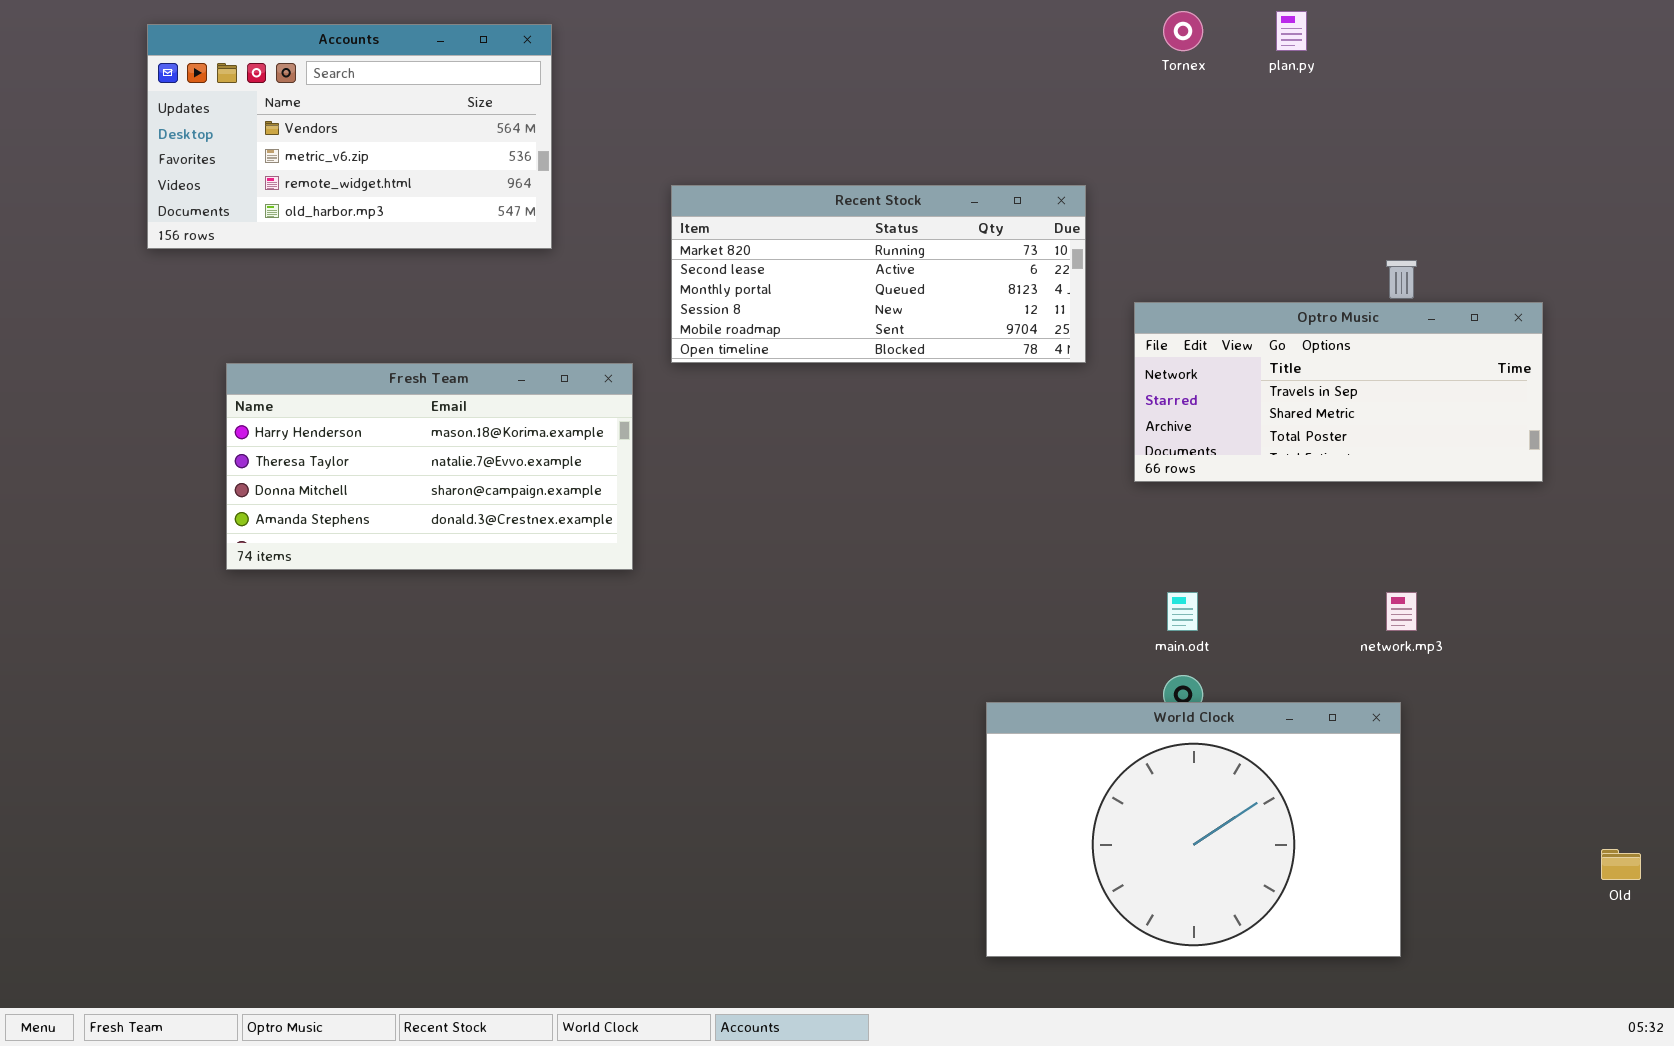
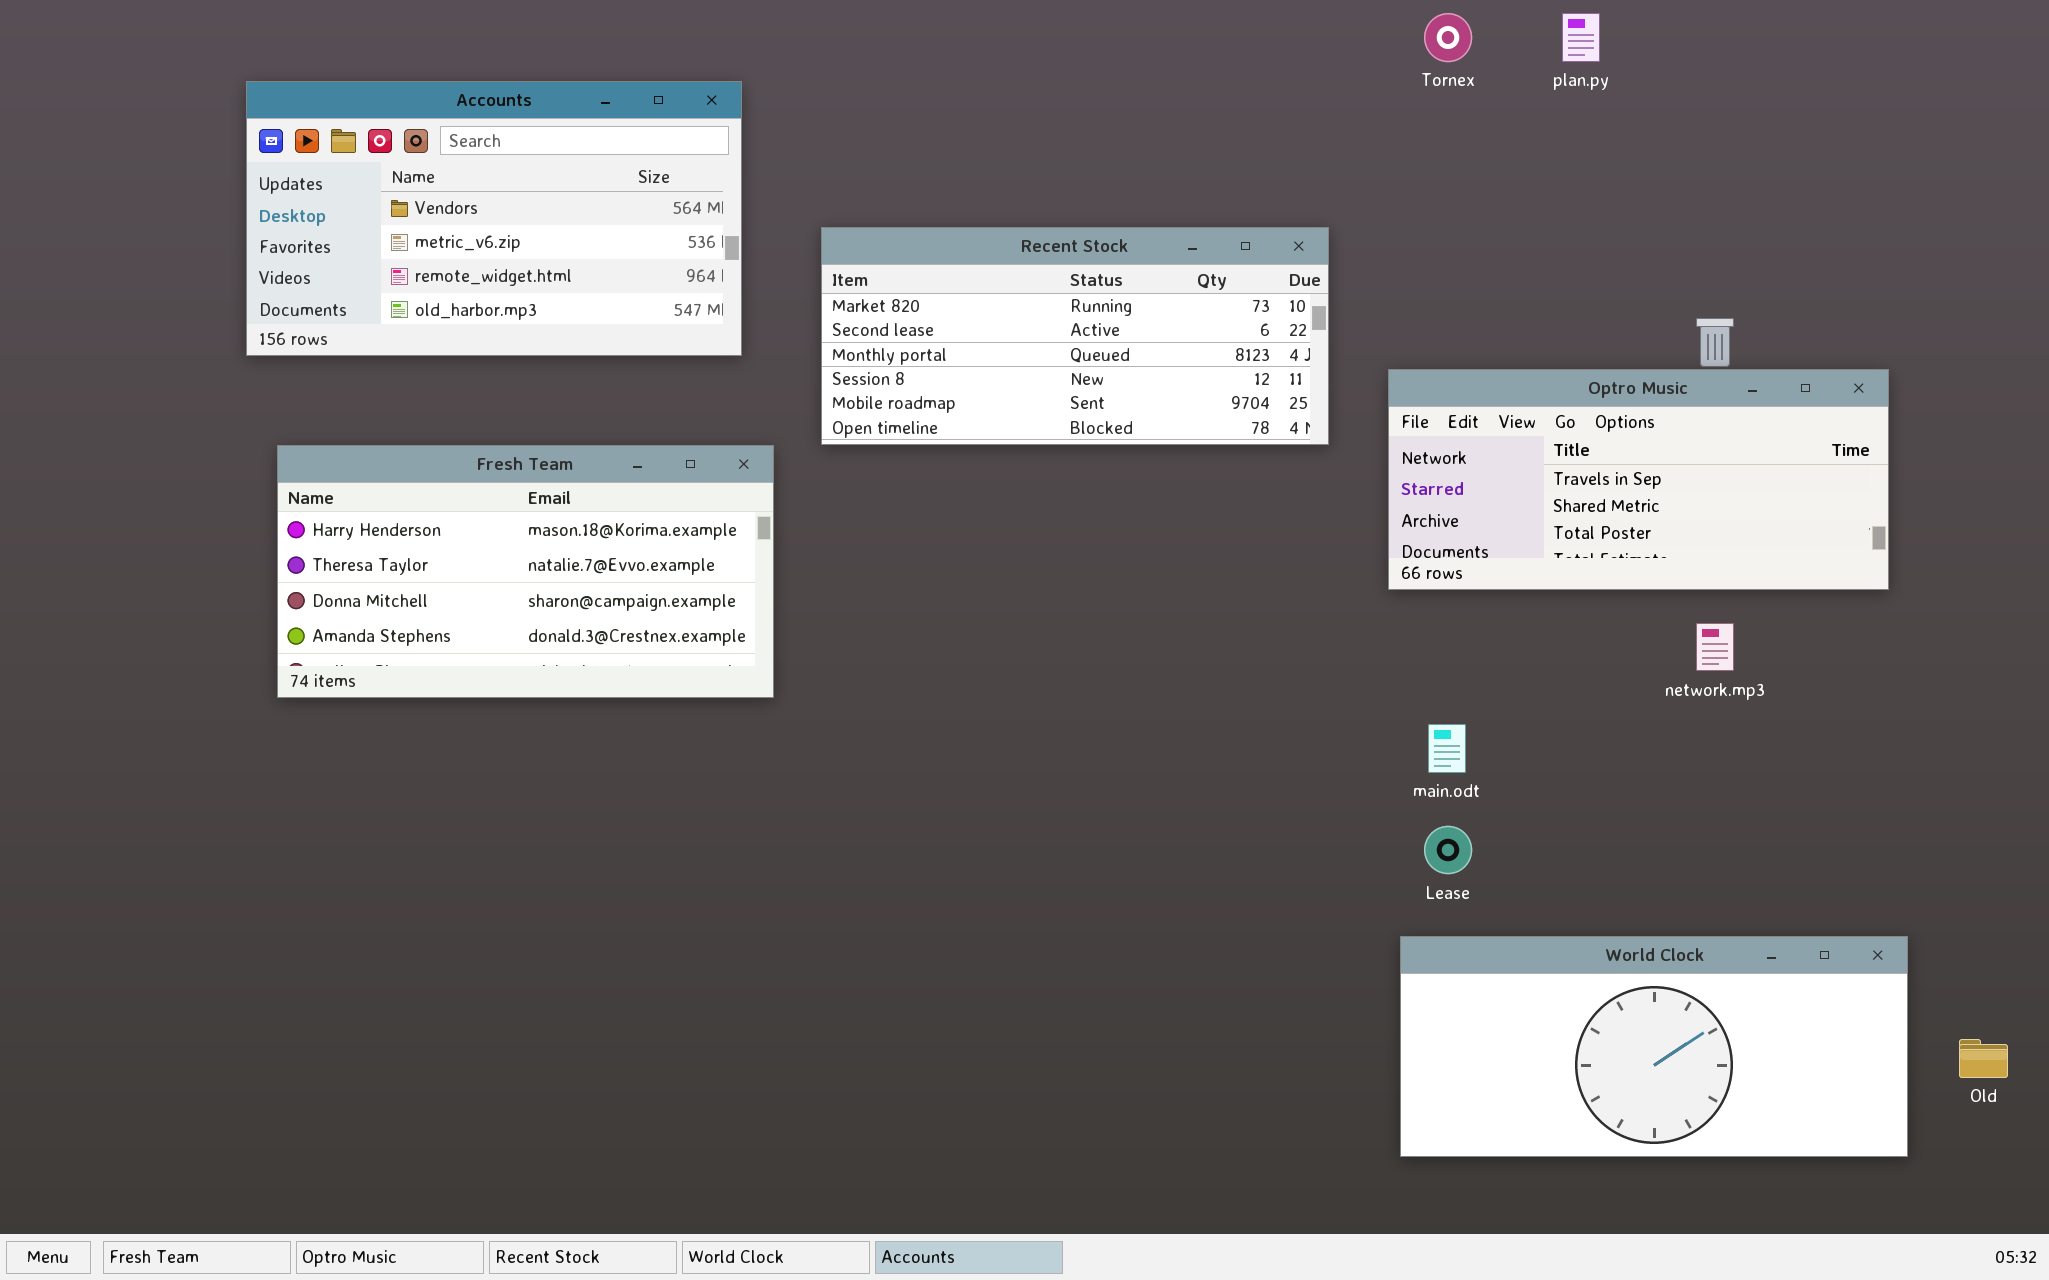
Accounts: [147,24,552,249] -> [246,81,742,356], moved
network.mp3: [1386,592,1417,631] -> [1696,623,1734,671], moved
World Clock: [986,702,1401,957] -> [1400,936,1908,1157], moved, resized

